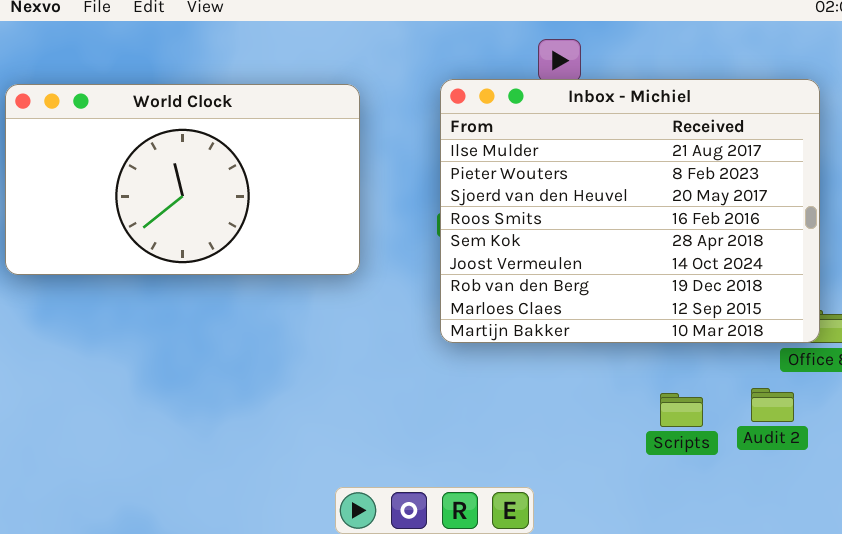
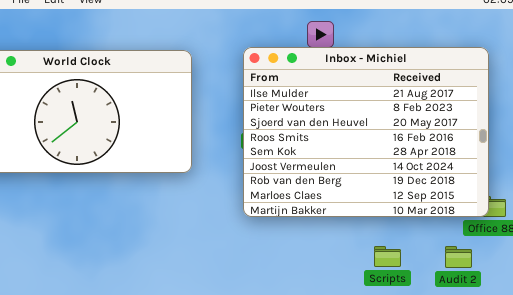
Scripts: [660,393,703,427] -> [374,246,401,267], moved

